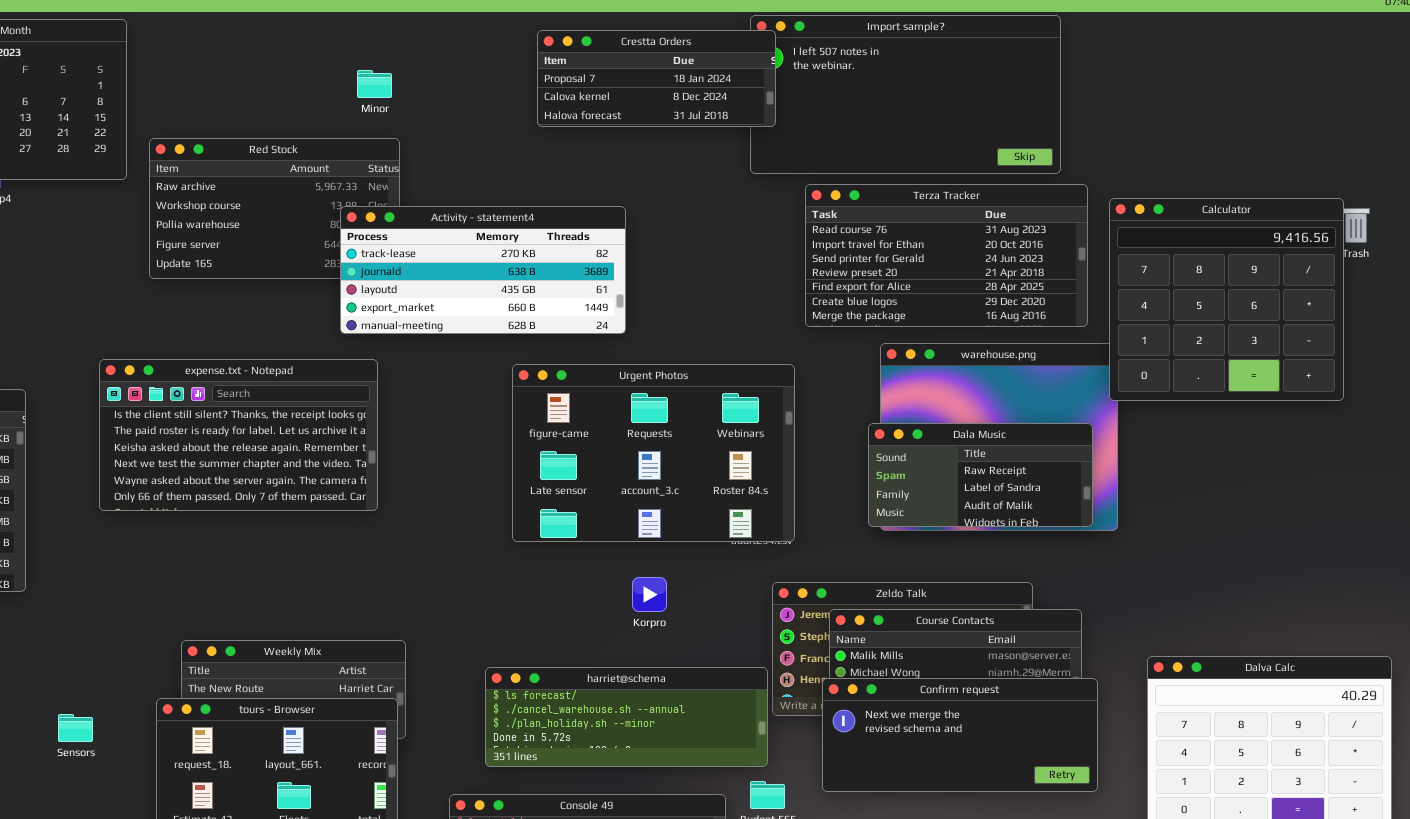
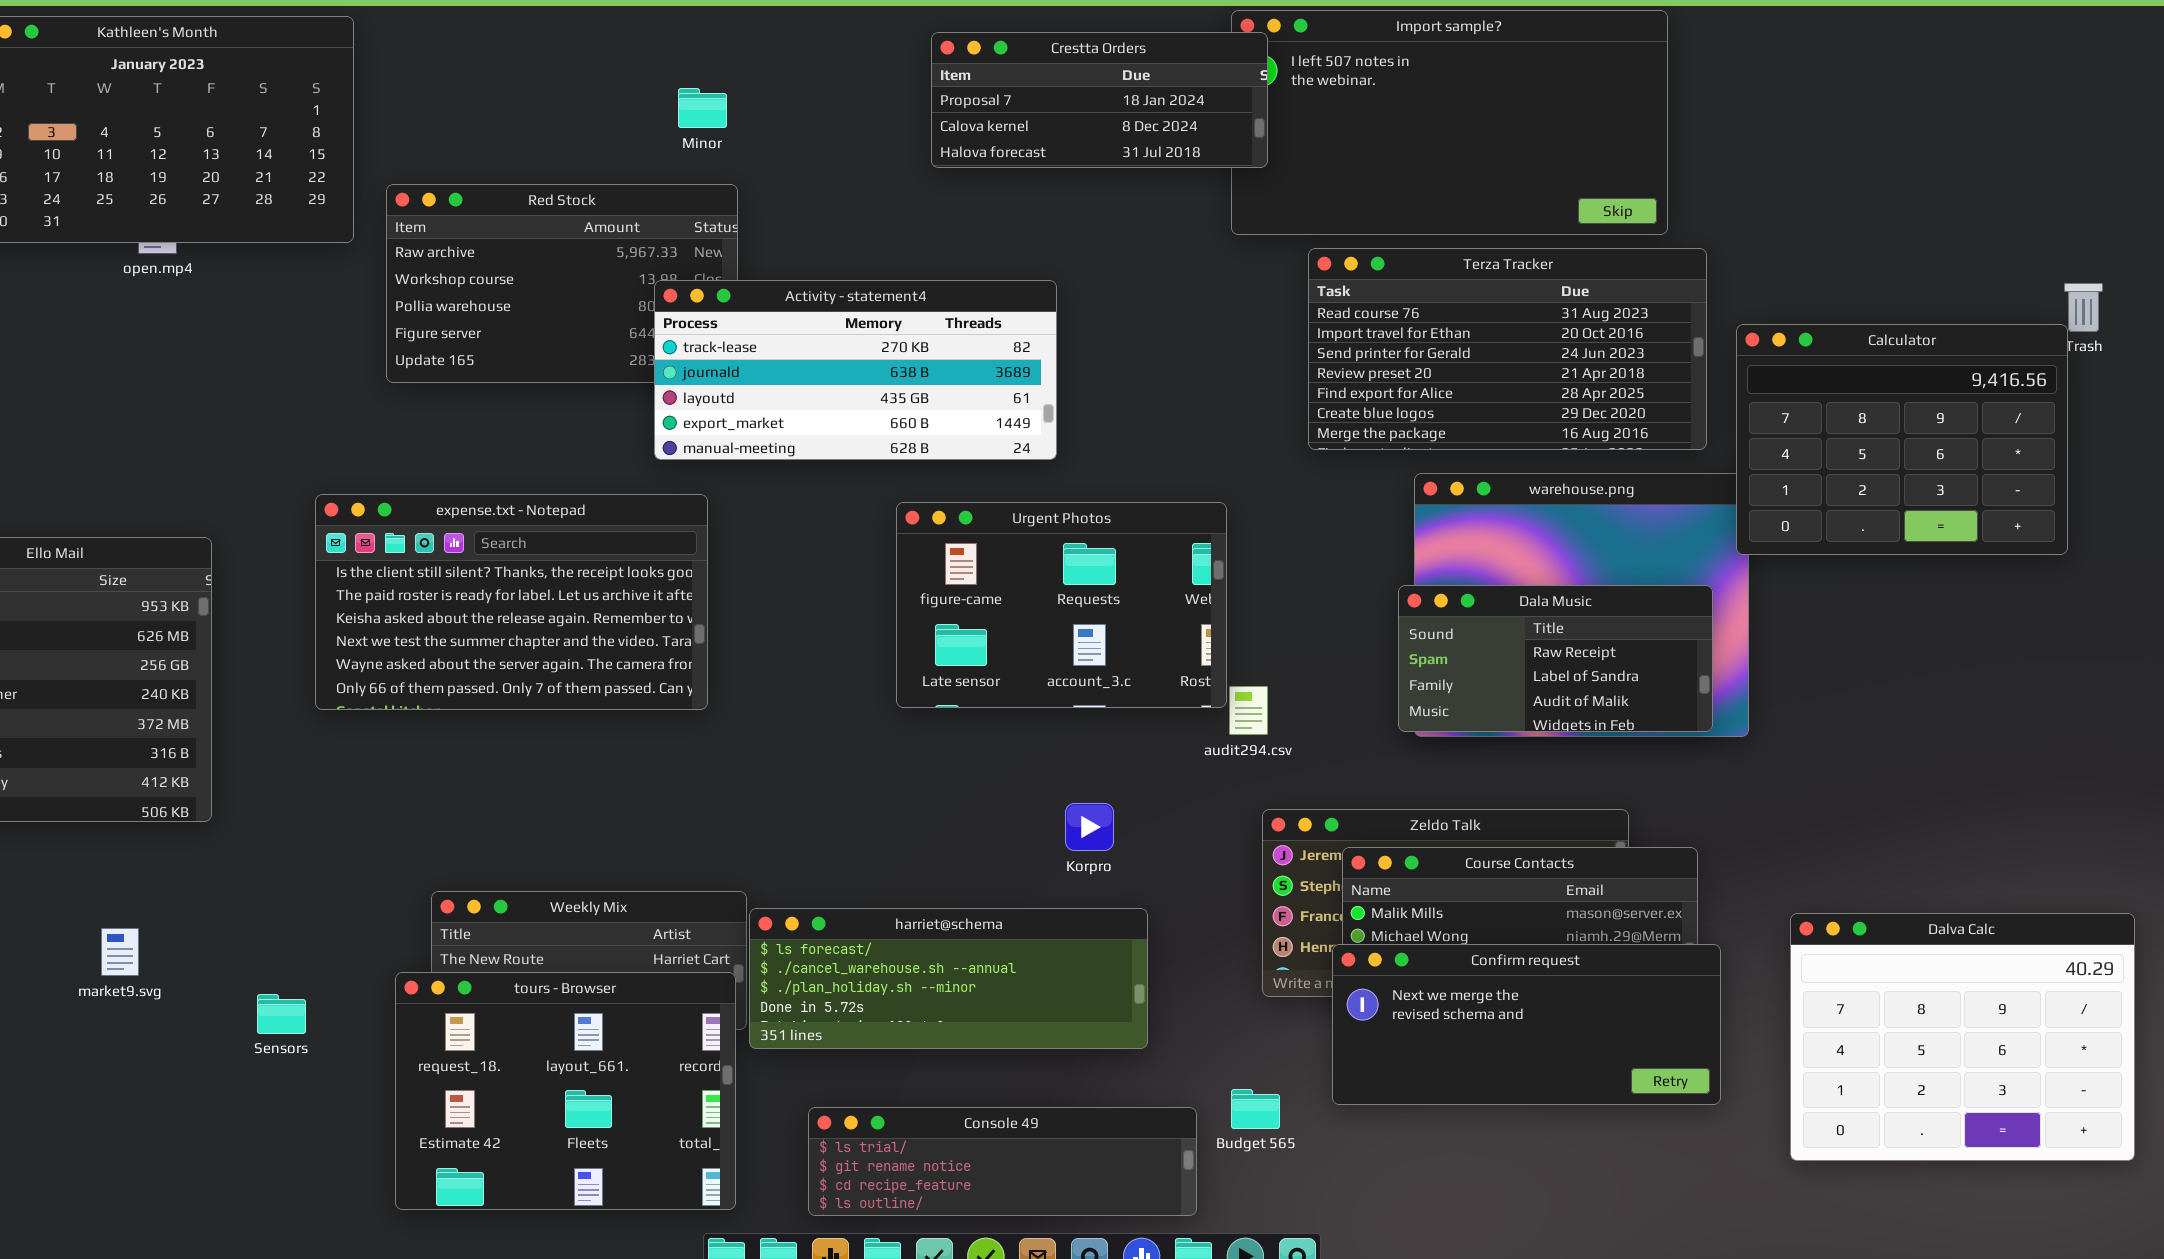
Calculator: [1109,198,1344,401] -> [1736,324,2068,555], resized
Urgent Photos: [512,364,795,542] -> [896,502,1227,708], resized
harriet@schema: [485,667,768,767] -> [749,908,1148,1049], moved

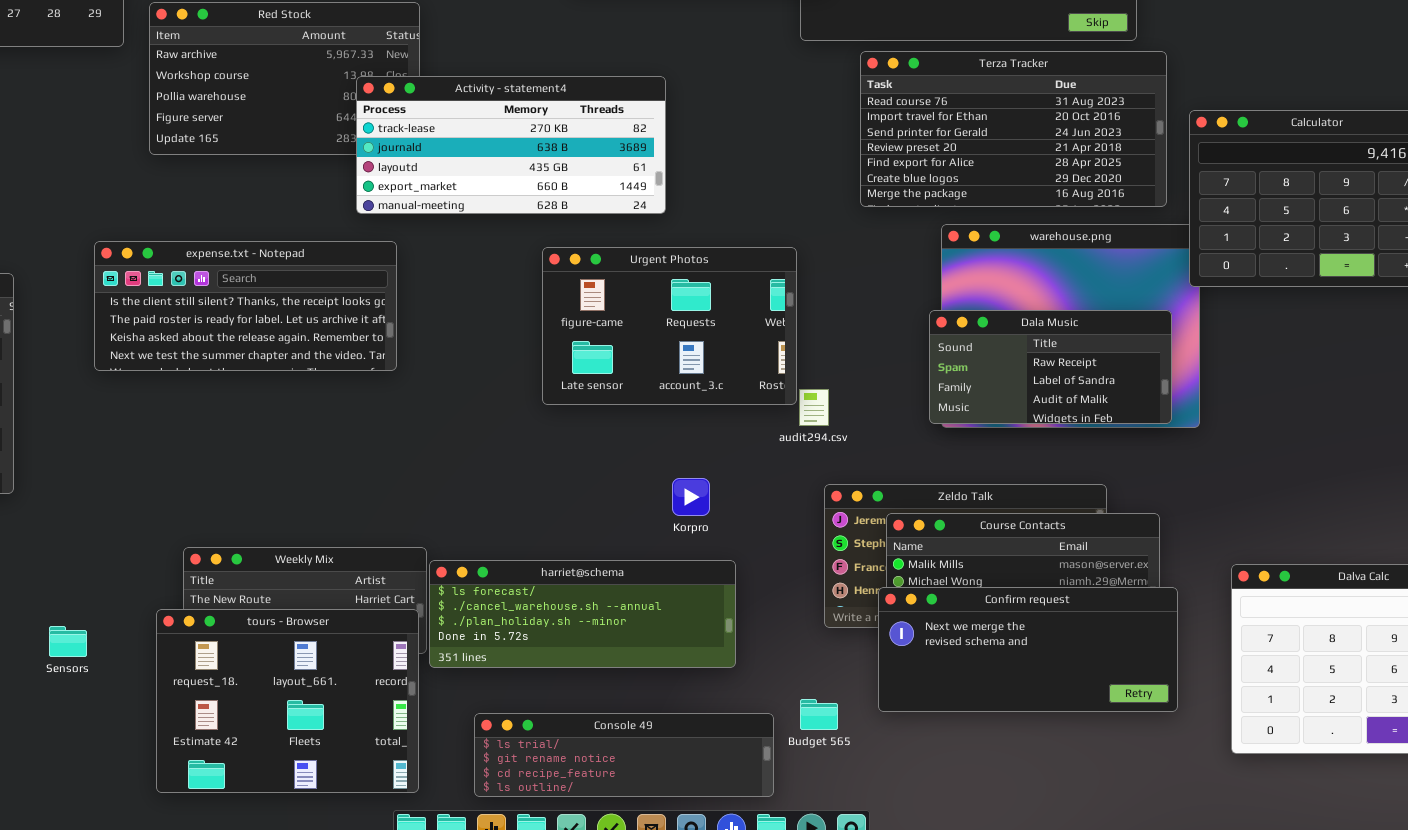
expense.txt - Notepad: [315,494,708,710] -> [94,241,397,371], resized

